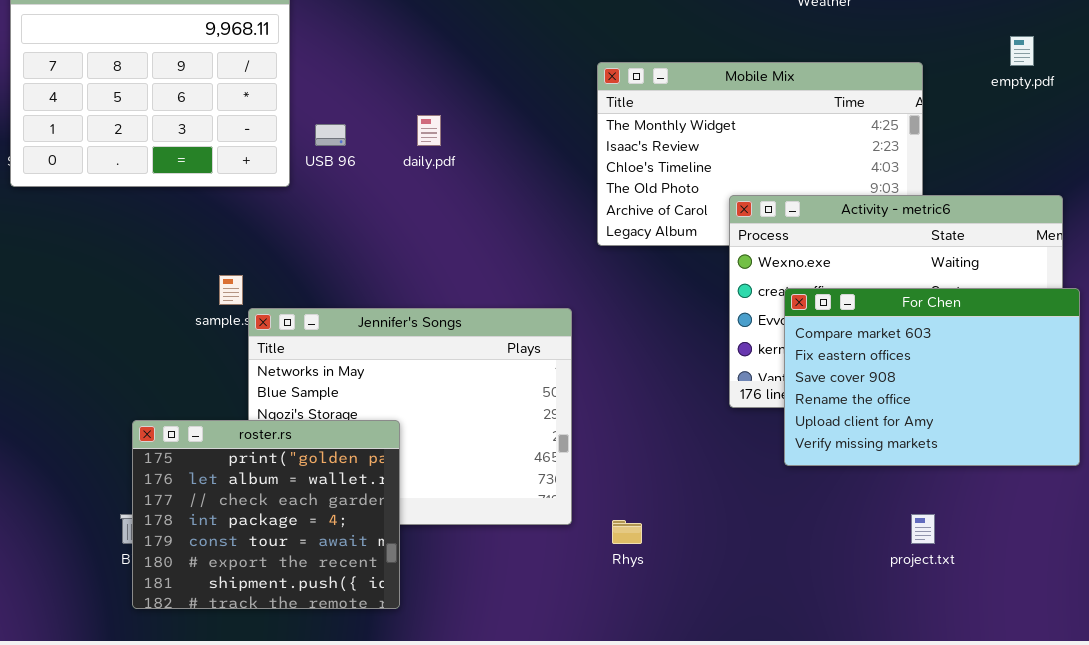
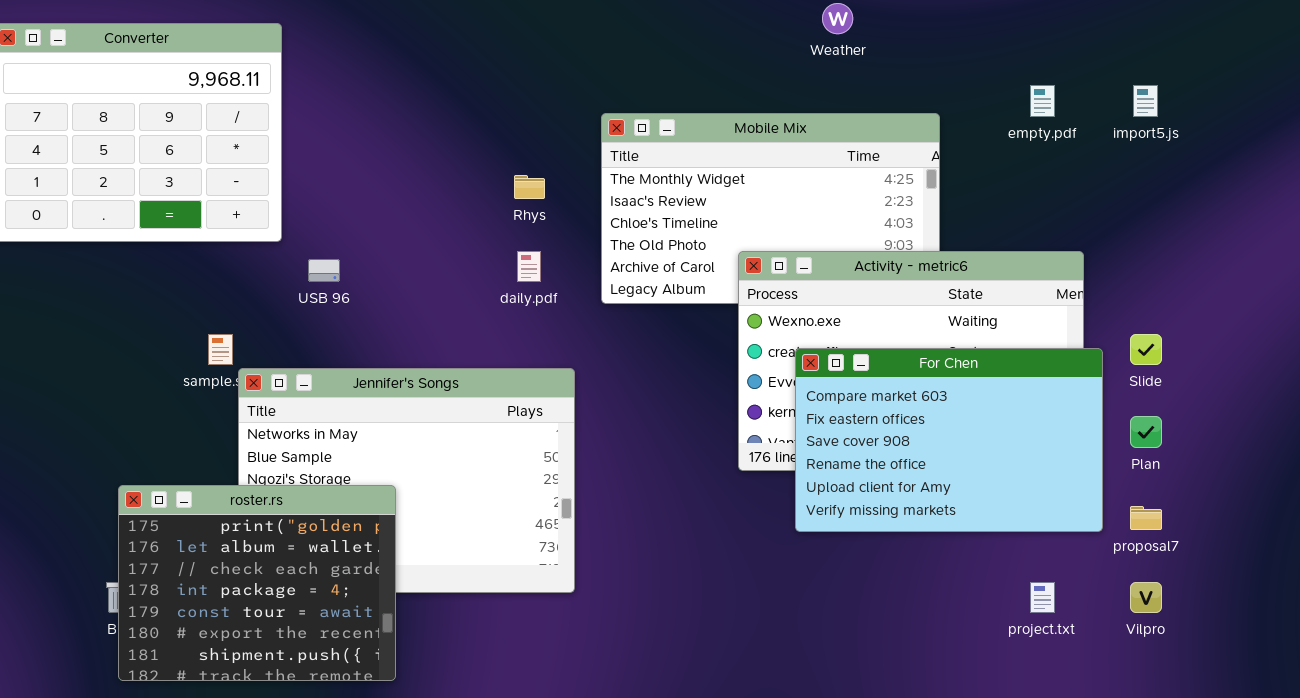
daily.pdf: [417,115,441,146] -> [517,251,541,282], moved
USB 96: [315,124,346,146] -> [308,259,340,282], moved
project.txt: [911,514,935,544] -> [1030,582,1055,613], moved
Rhys: [612,520,642,544] -> [514,175,545,199], moved

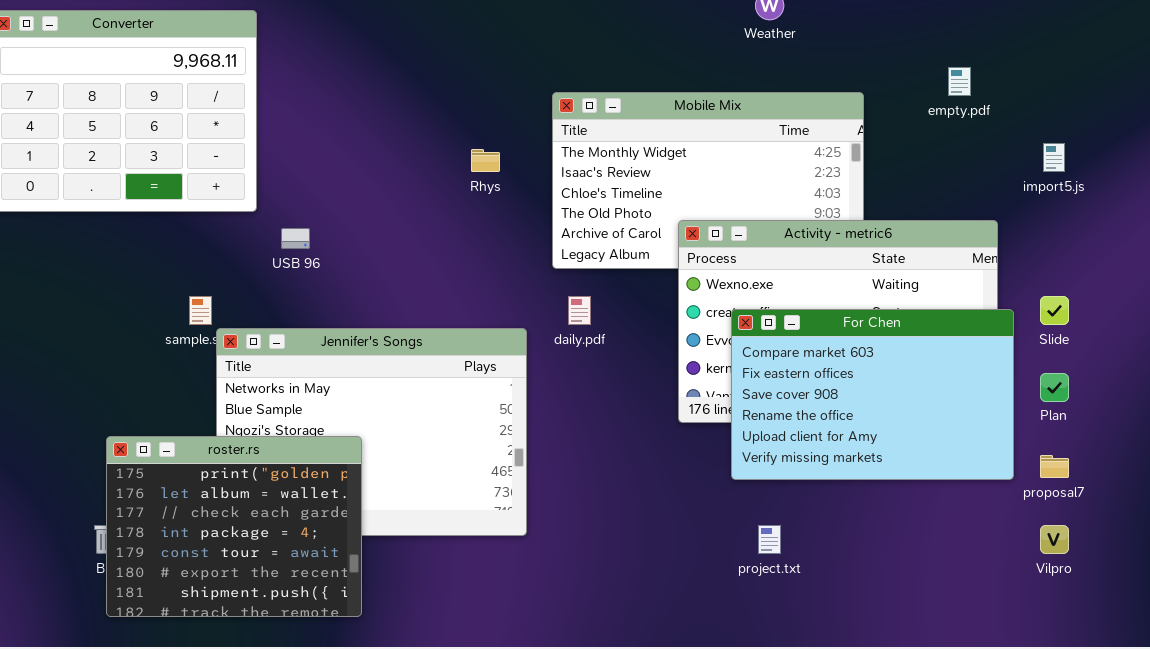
import5.js: [1133,85,1158,117] -> [1043,143,1065,172], moved
daily.pdf: [517,251,541,282] -> [568,296,591,325], moved
project.txt: [1030,582,1055,613] -> [758,525,781,554], moved

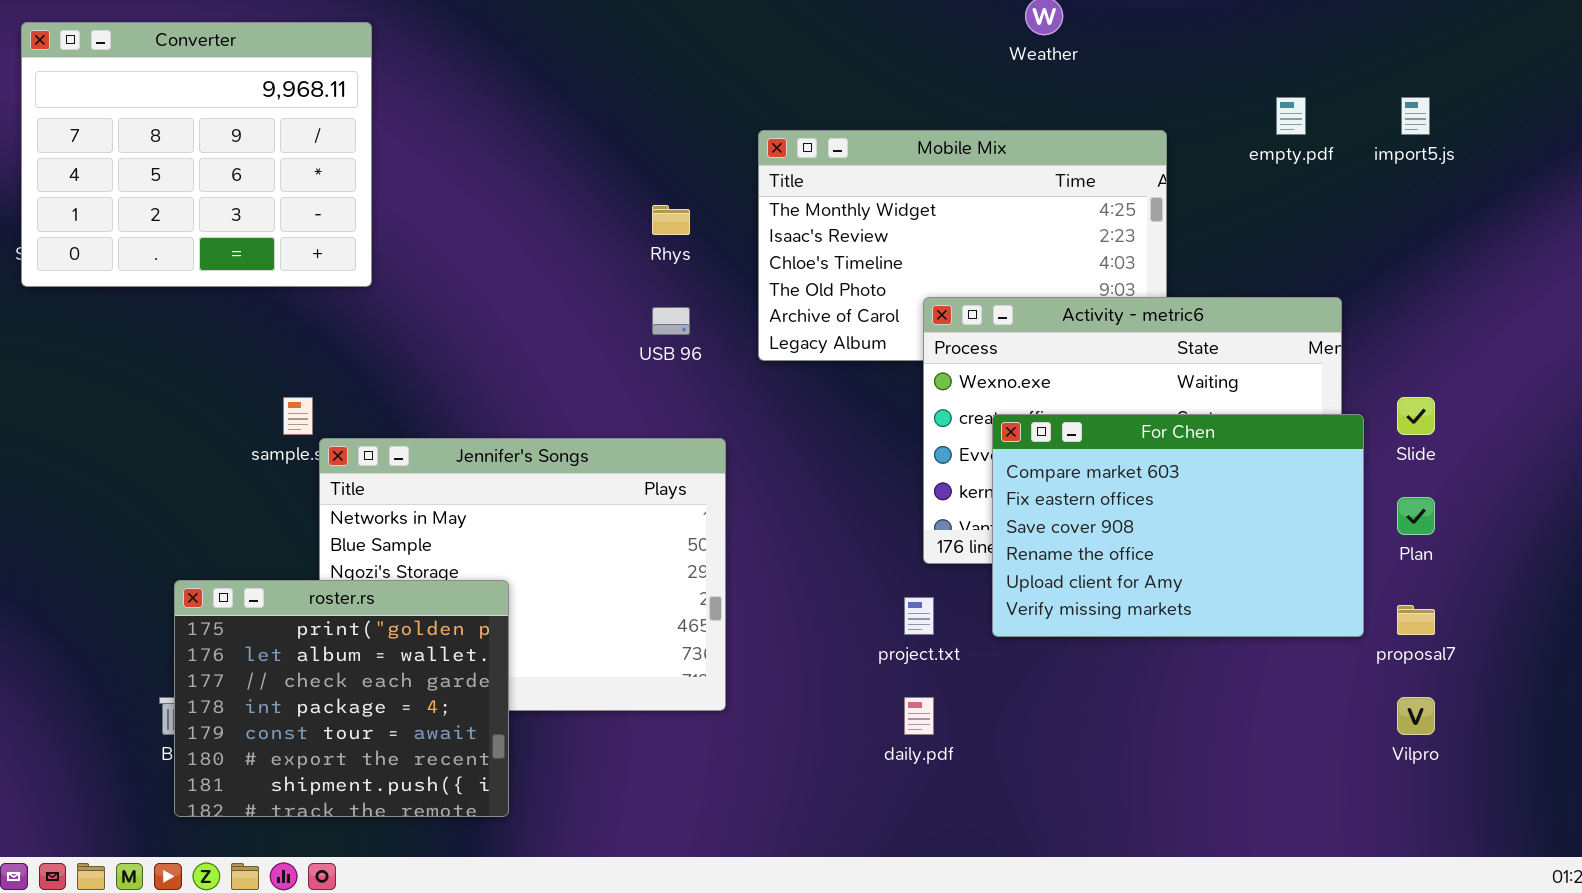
import5.js: [1043,143,1065,172] -> [1401,97,1430,135], moved
USB 96: [281,228,310,249] -> [652,307,690,335], moved
daily.pdf: [568,296,591,325] -> [904,697,934,735], moved
project.txt: [758,525,781,554] -> [904,597,934,635], moved

